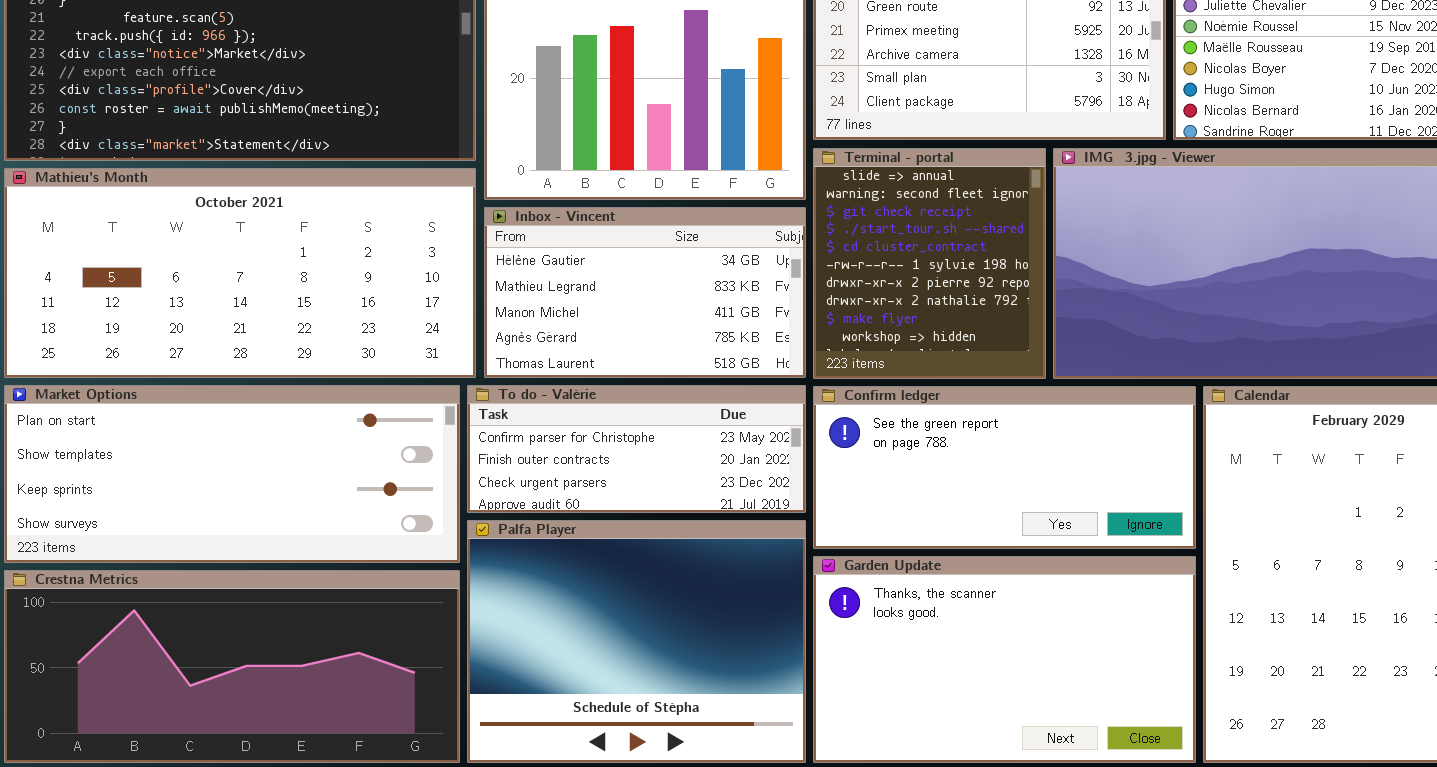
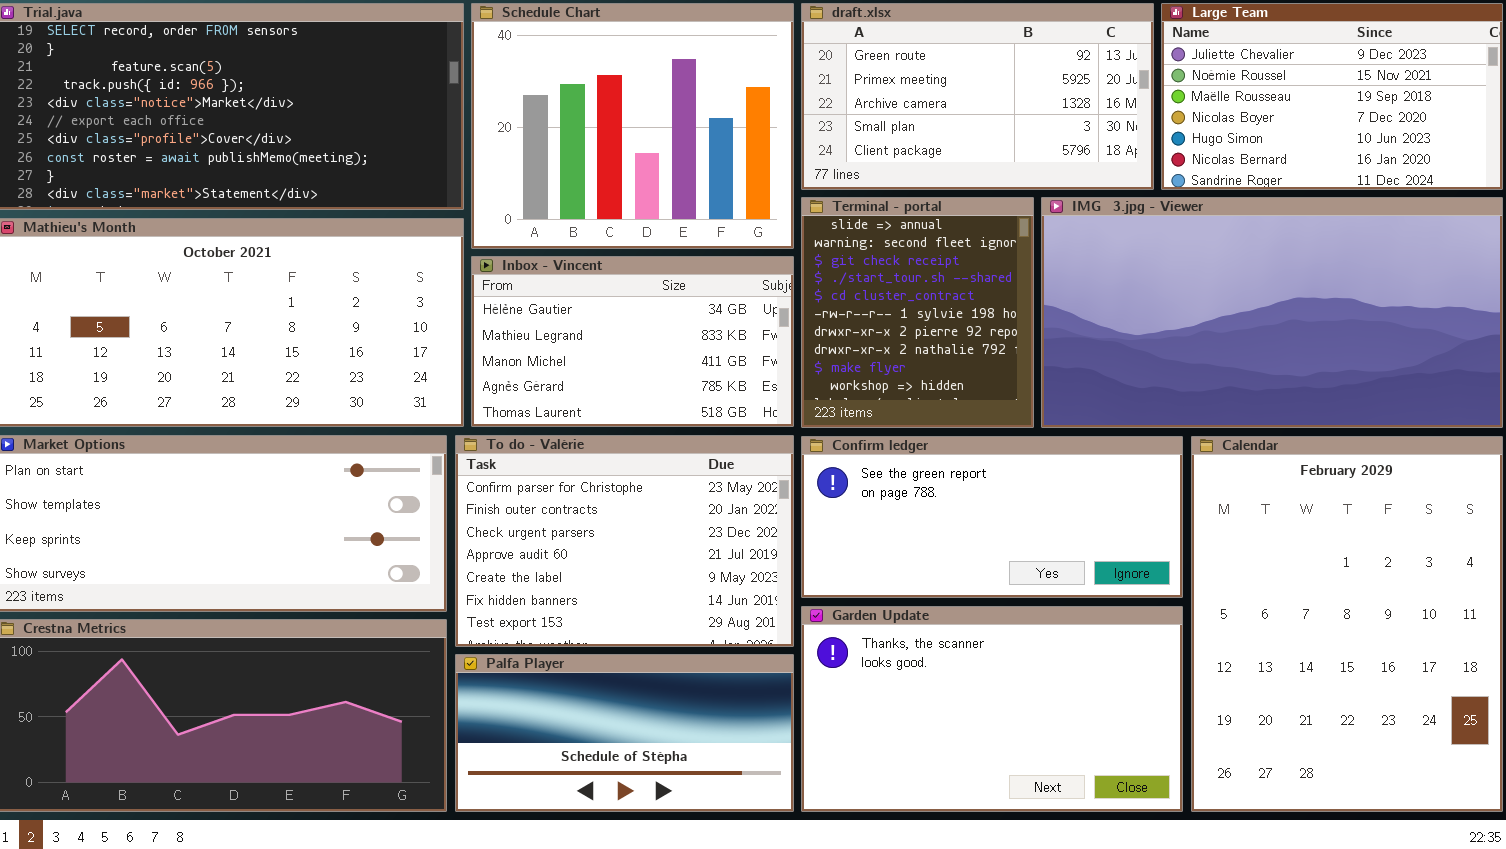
To do - Valérie: [467,385,806,513] -> [455,435,794,647], resized
Palfa Player: [467,520,806,763] -> [455,654,794,812], resized

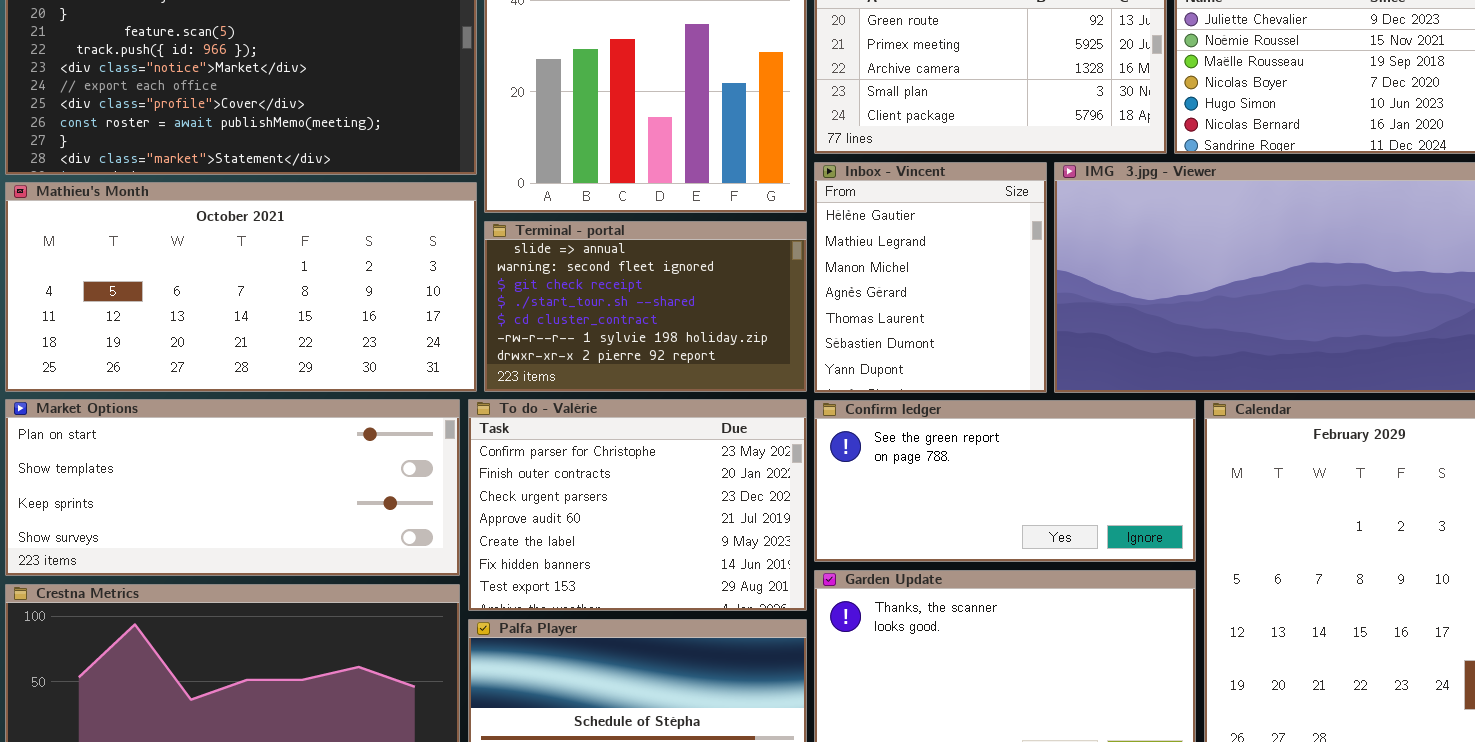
Terminal - portal: [801,197,1034,428] -> [484,221,807,392], moved, resized
Inbox - Vincent: [471,256,794,427] -> [814,162,1047,393], moved, resized

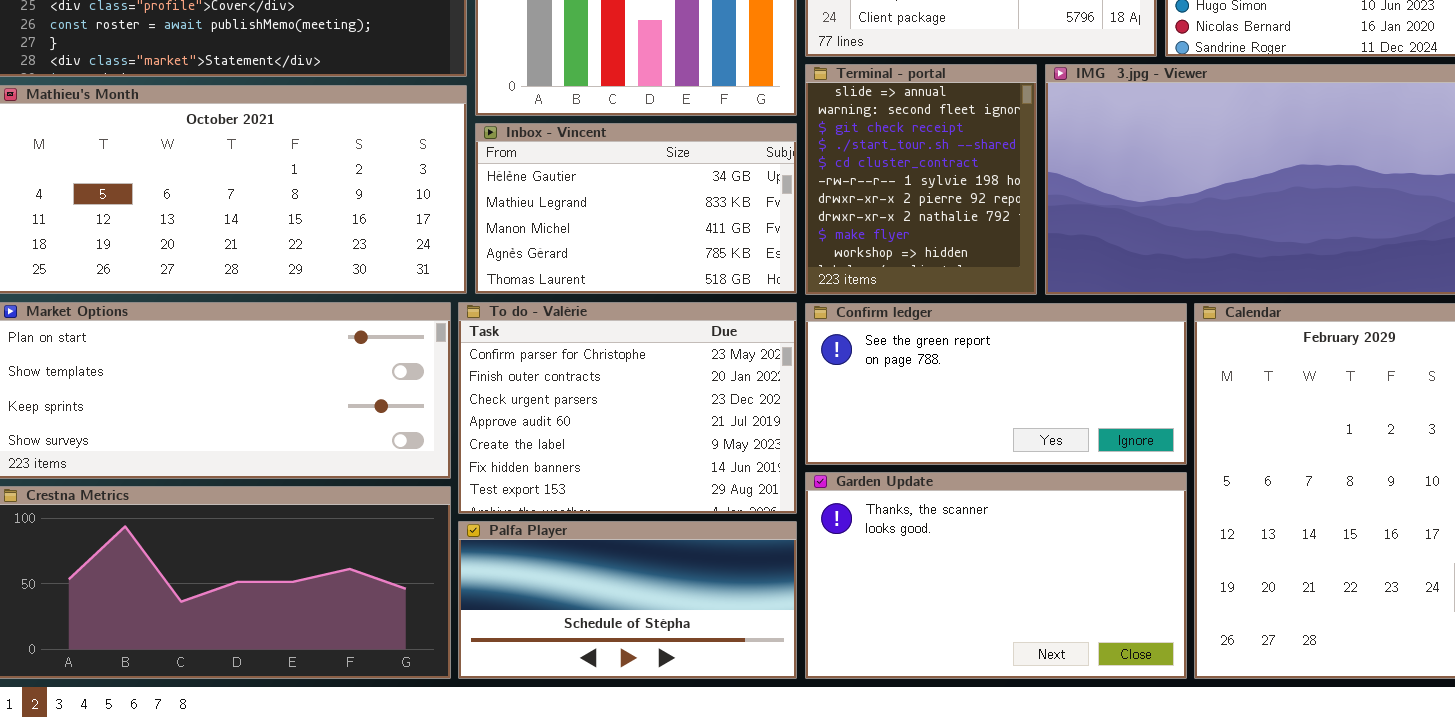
Inbox - Vincent: [814,162,1047,393] -> [475,123,797,294], moved, resized
Terminal - portal: [484,221,807,392] -> [805,64,1037,295], moved, resized

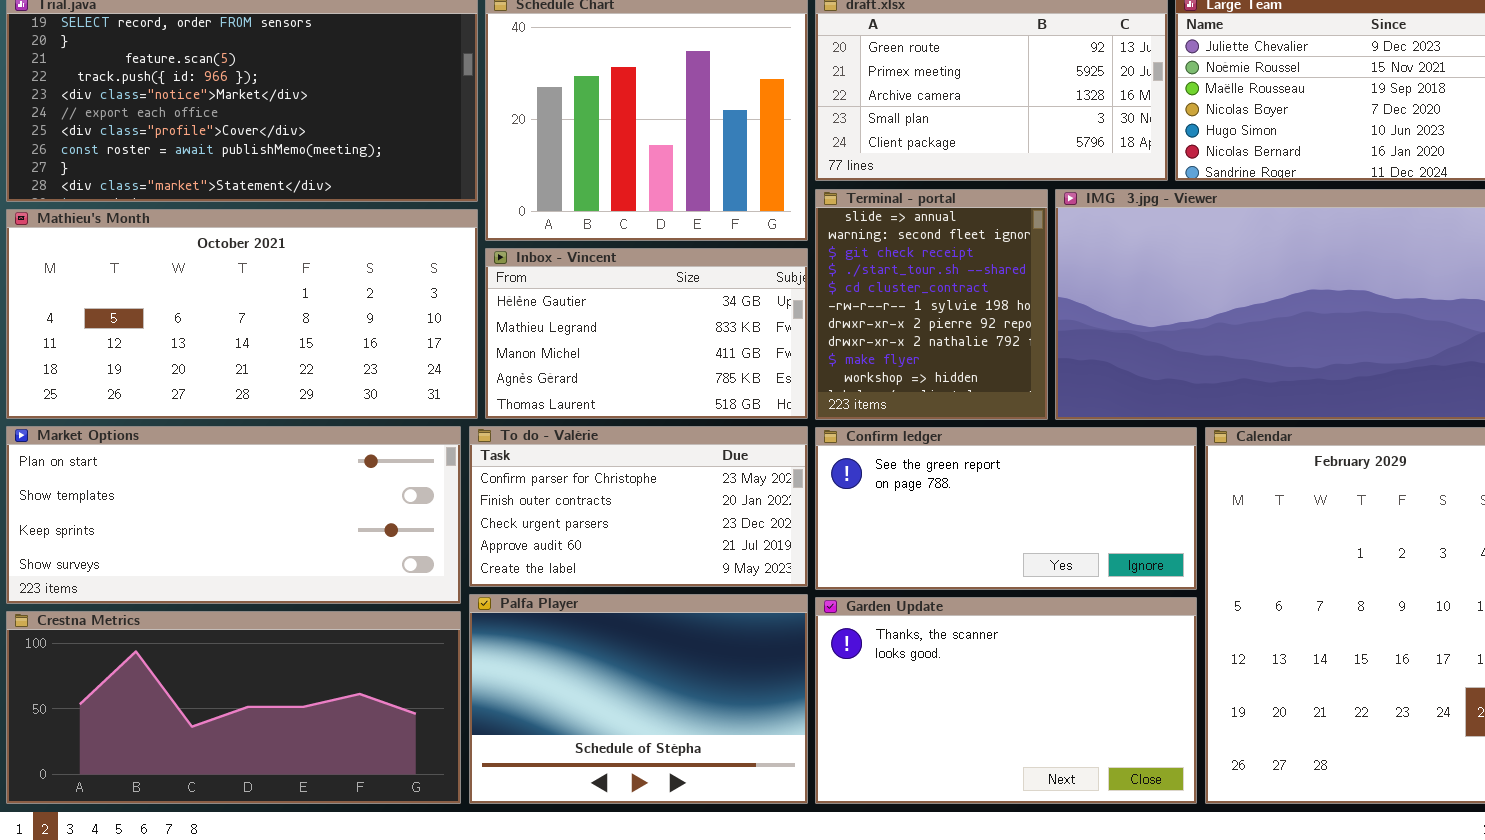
To do - Valérie: [458,302,797,514] -> [469,426,808,587], resized
Palfa Player: [458,521,797,679] -> [469,594,808,804], resized

